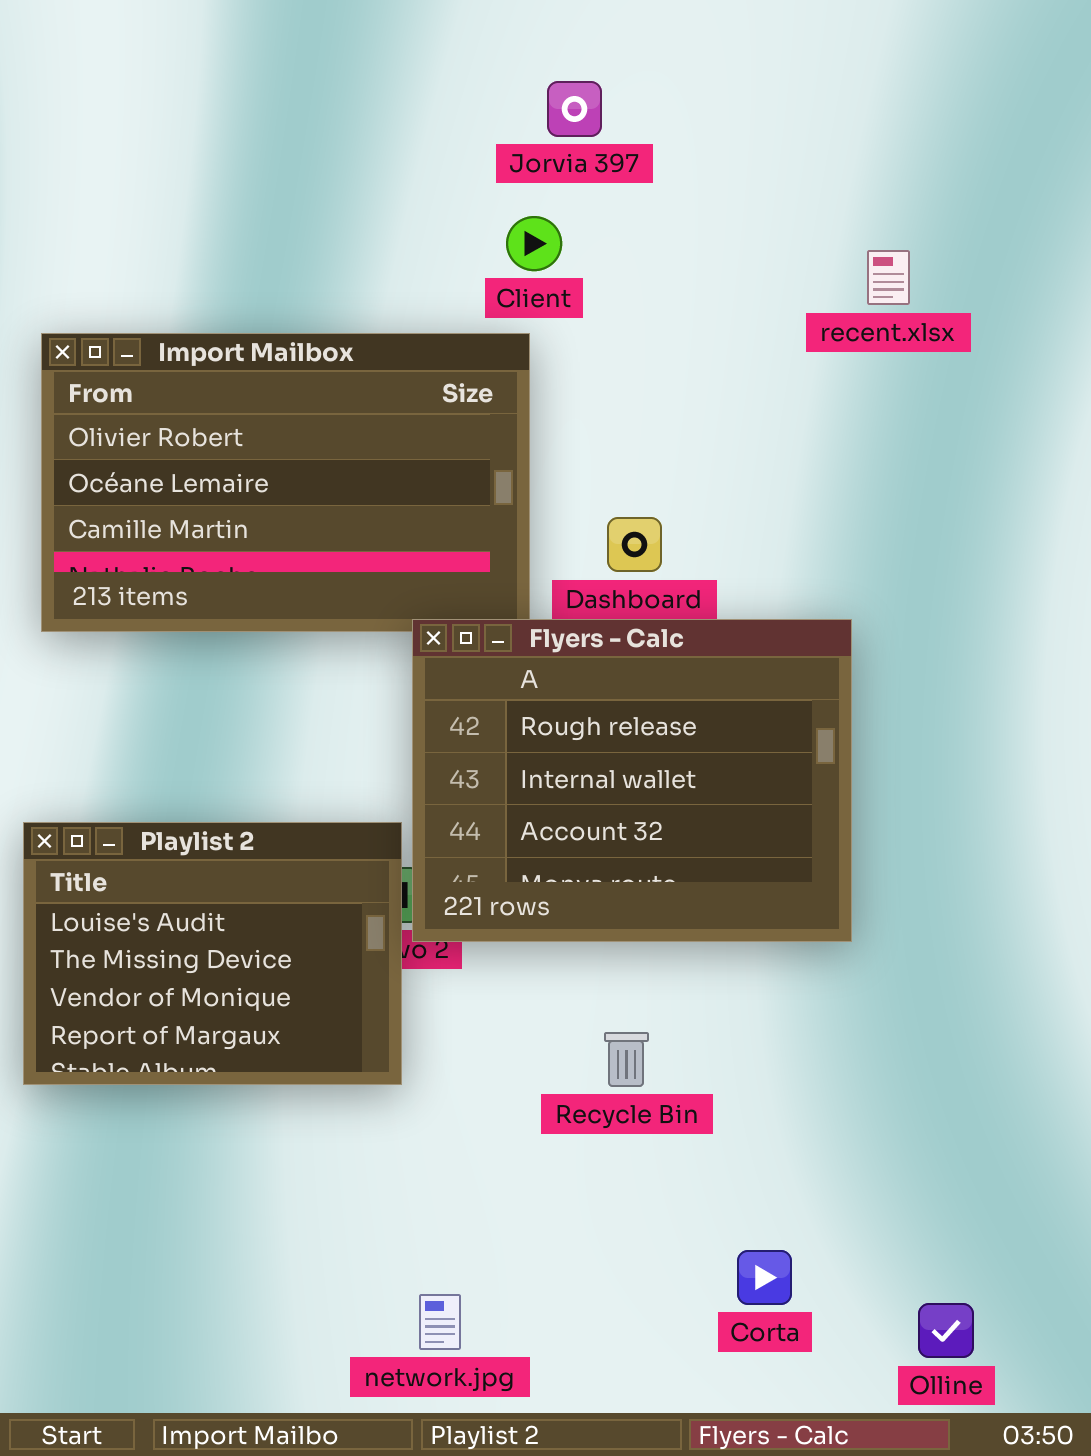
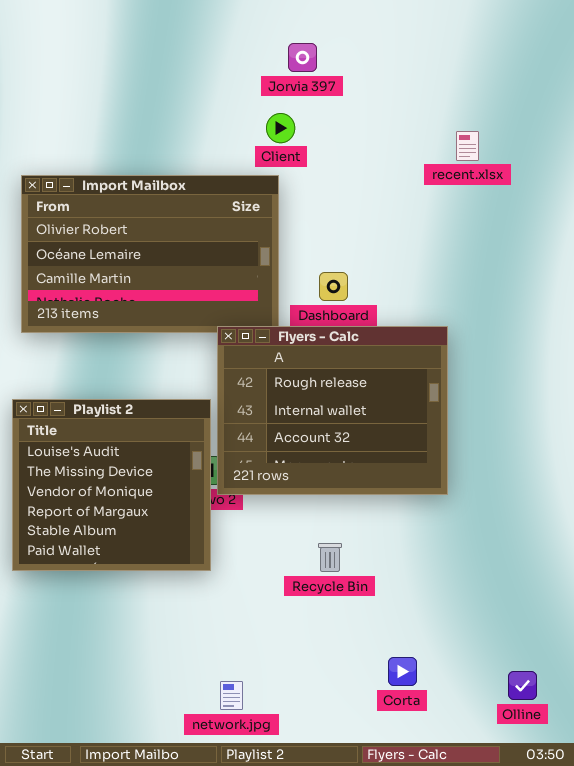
Playlist 2: [23,822,402,1085] -> [12,399,211,571], resized
Olline: [918,1303,974,1358] -> [508,671,537,700], moved

